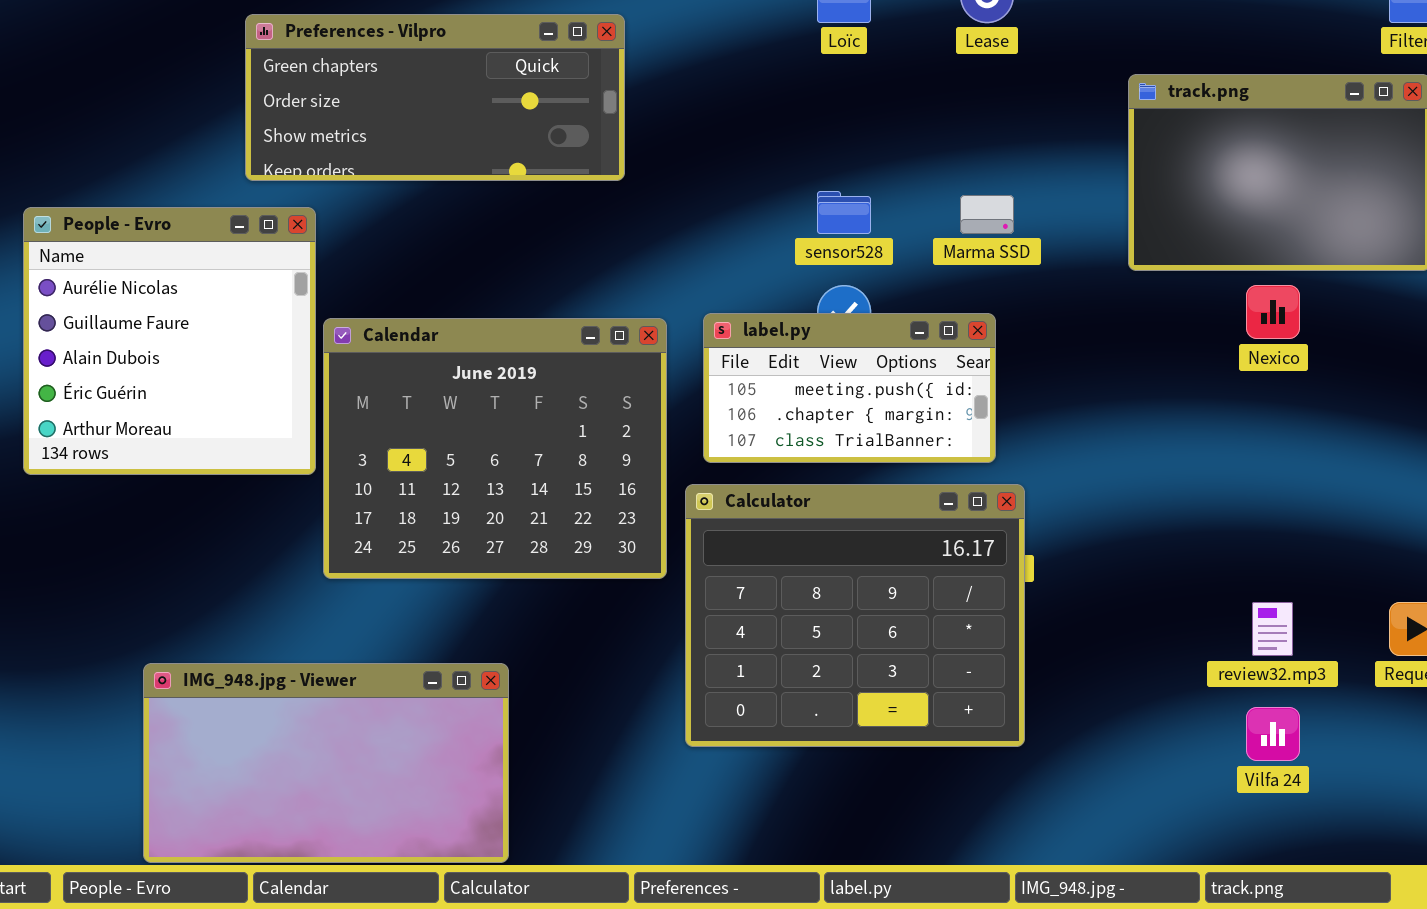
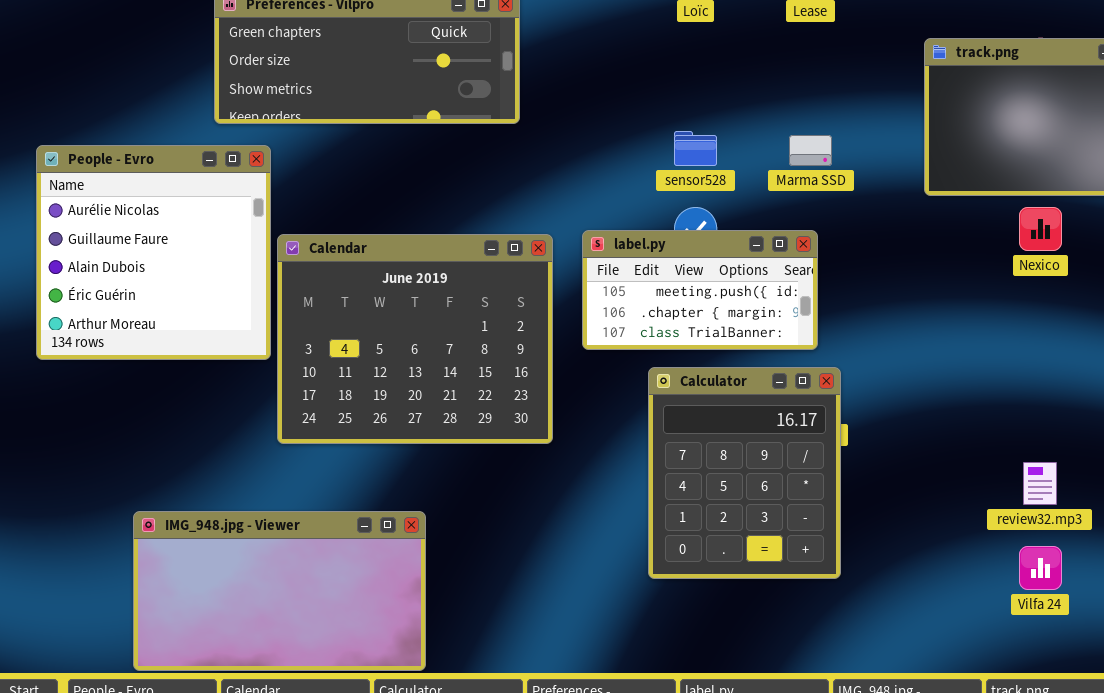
Calculator: [685,484,1025,747] -> [648,367,841,579], resized

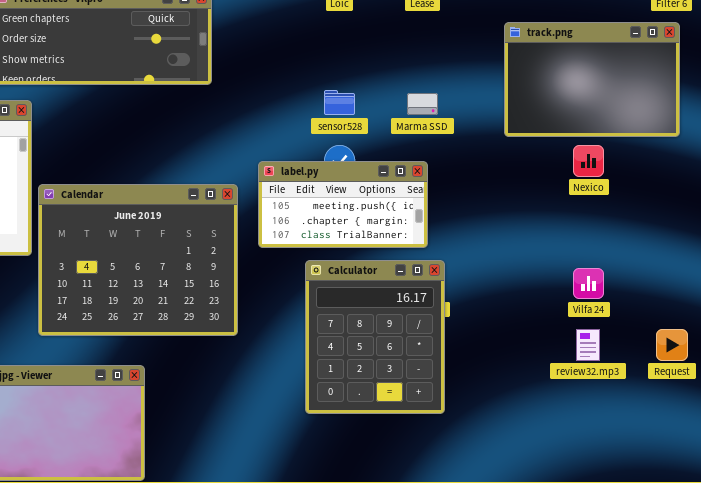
Calendar: [277,234,553,444] -> [38,184,238,336], moved
Vilfa 24: [1019,546,1062,590] -> [573,268,604,299], moved

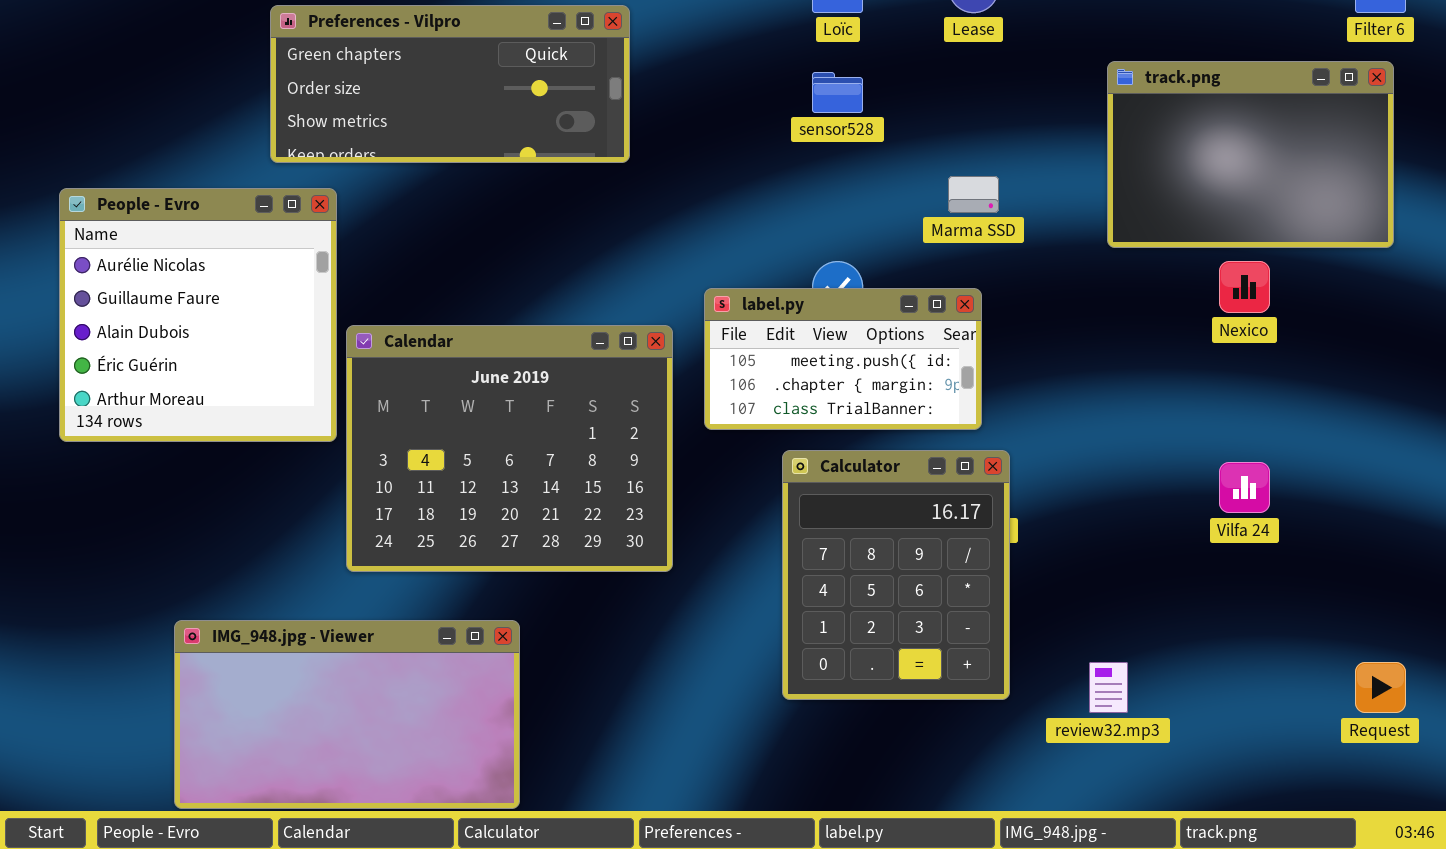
sensor528: [324,90,355,115] -> [812,72,863,113], moved
review32.mp3: [576,329,600,361] -> [1089,662,1128,713], moved
Request: [656,329,688,361] -> [1355,662,1406,713], moved

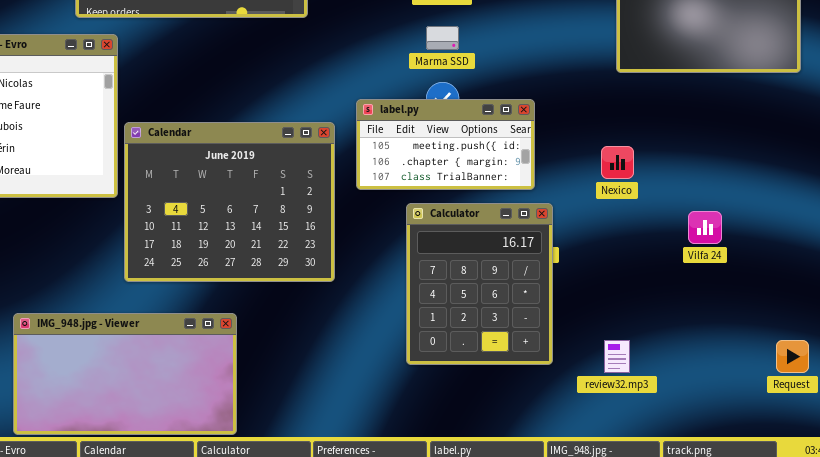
Marma SSD: [948,176,999,213] -> [426,26,459,50], moved
Nexico: [1219,261,1270,313] -> [601,146,634,179], moved

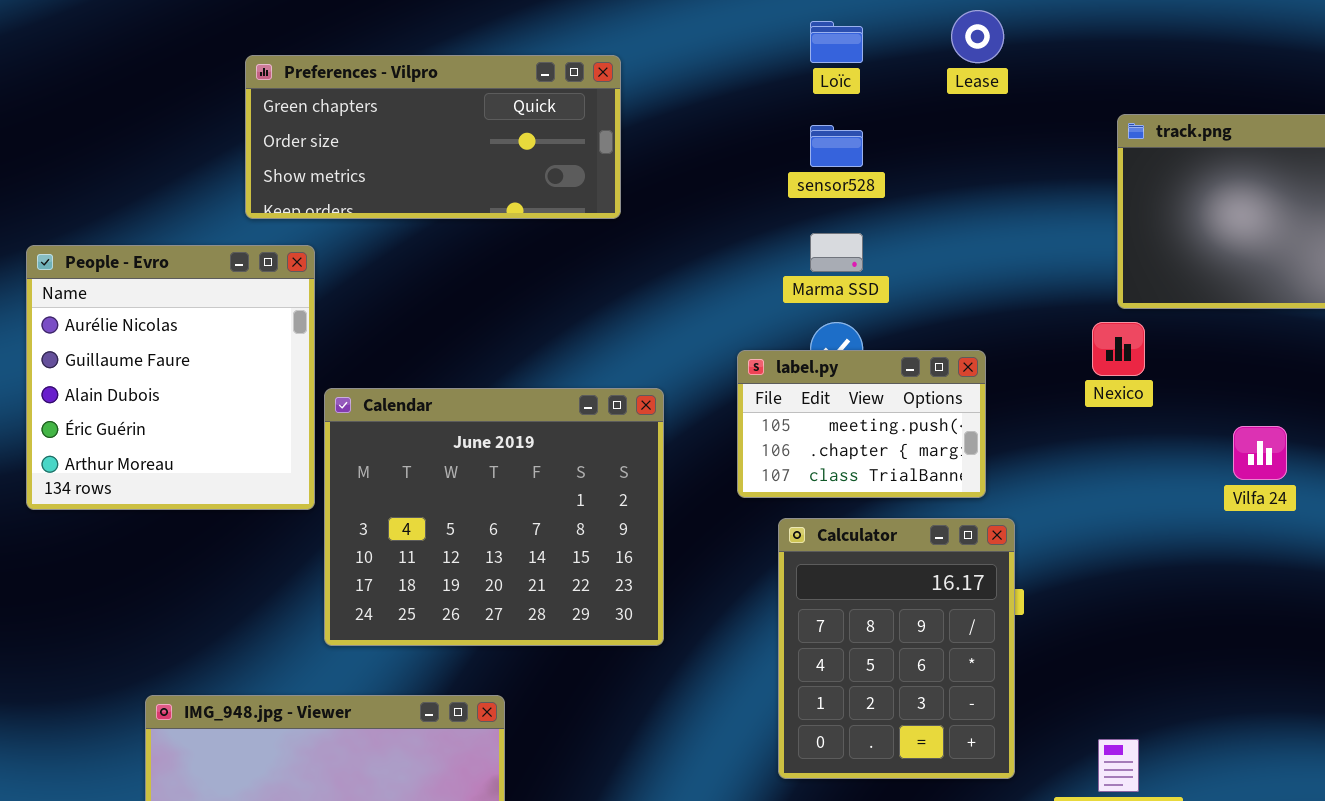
label.py: [356,99,535,190] -> [737,350,986,498], resized
Nexico: [601,146,634,179] -> [1092,322,1145,376], moved
Vilfa 24: [688,211,722,244] -> [1233,426,1287,480], moved

